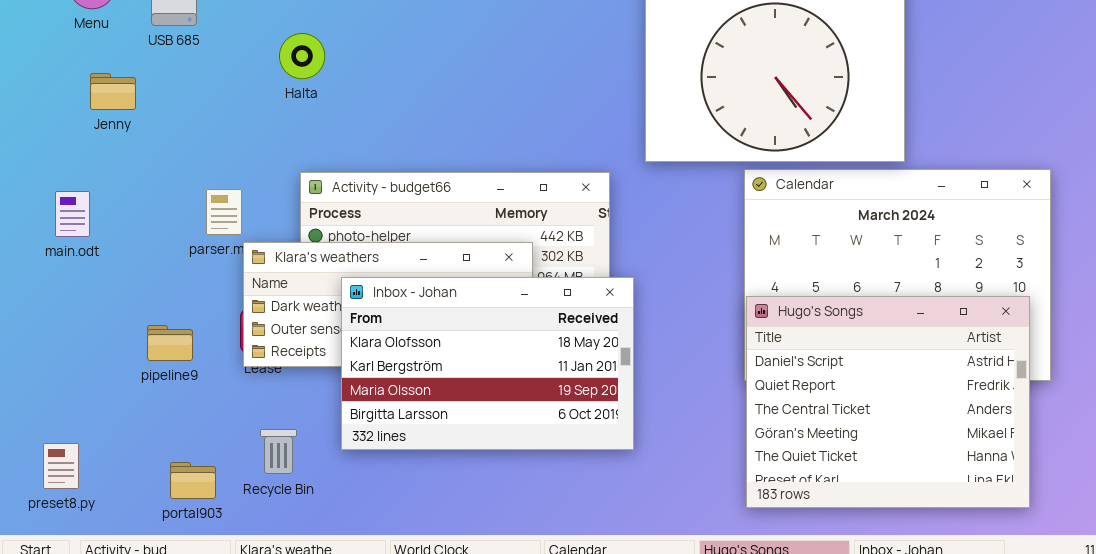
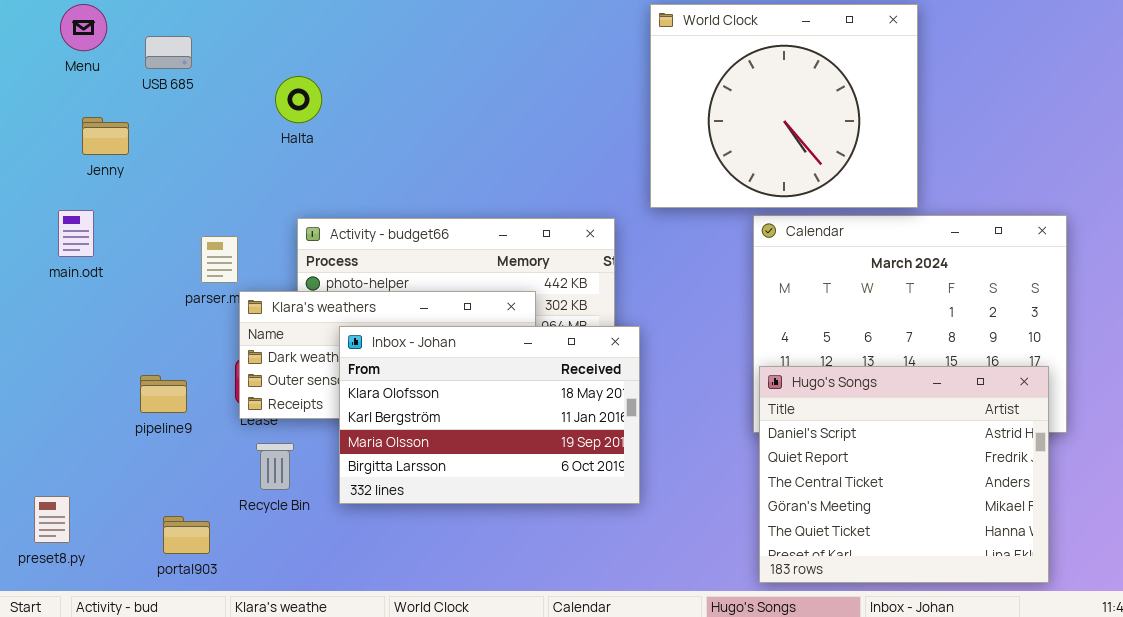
main.odt: [55,191,90,237] -> [58,210,94,257], moved
Hugo's Songs: [746,296,1030,508] -> [759,366,1049,583], moved
Recycle Bin: [260,429,297,474] -> [256,443,294,490], moved

